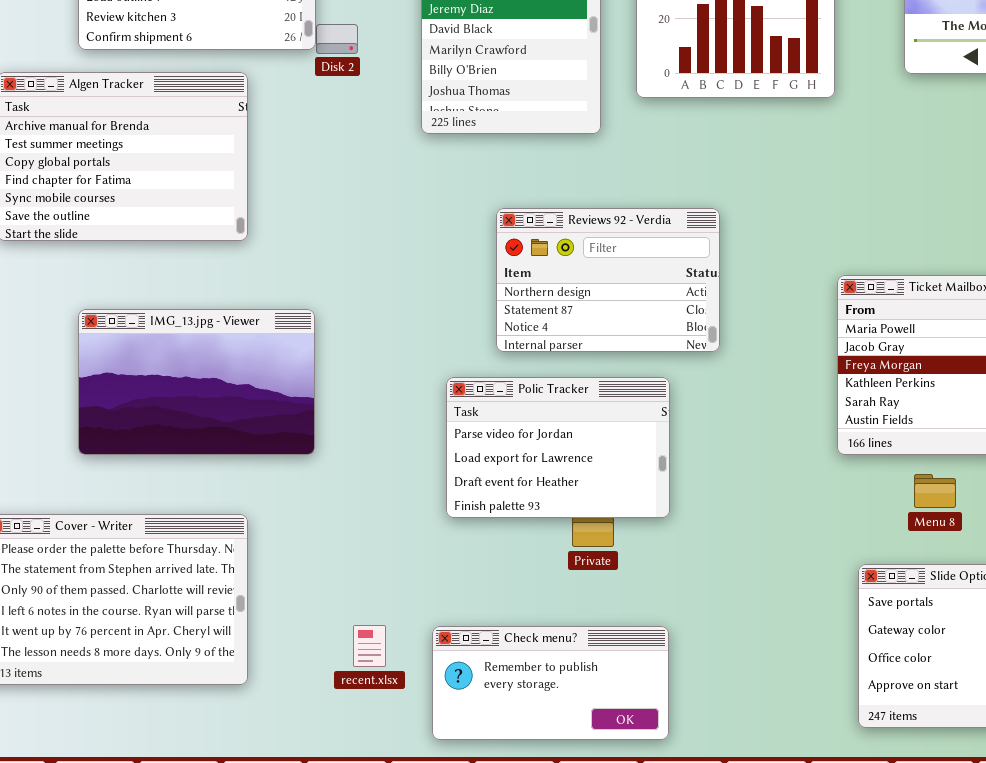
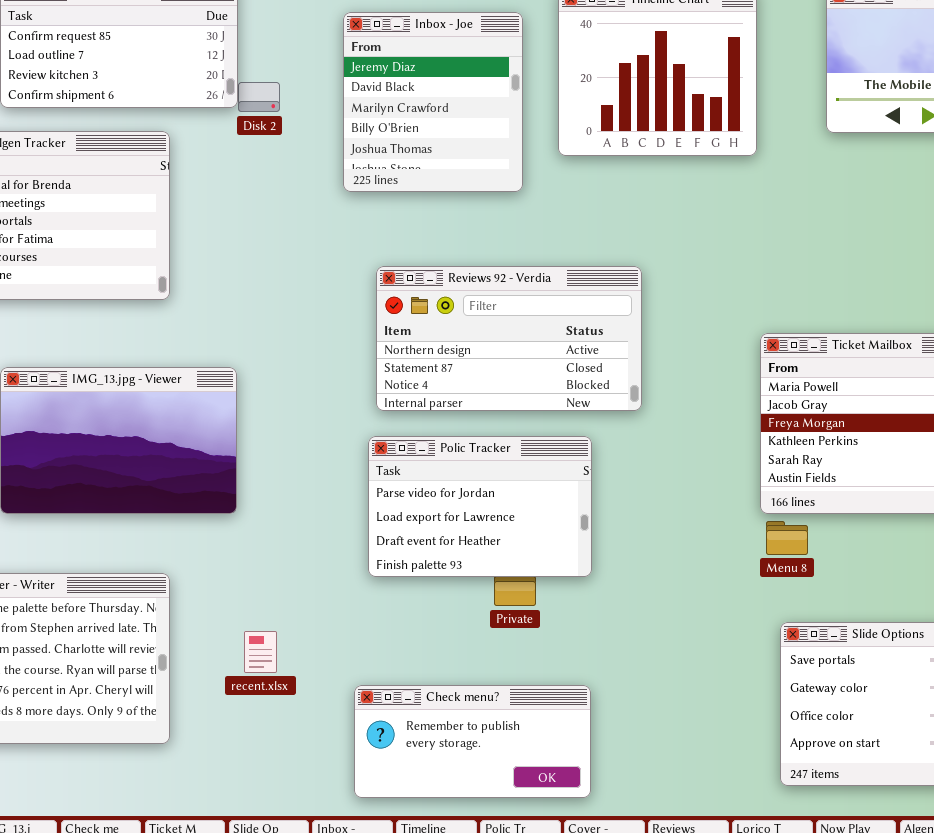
Reviews 92 - Verdia: [496,208,720,352] -> [376,266,642,411], resized
Menu 8: [914,474,956,508] -> [766,521,808,555], moved
recent.xlsx: [353,625,386,667] -> [244,631,277,673], moved

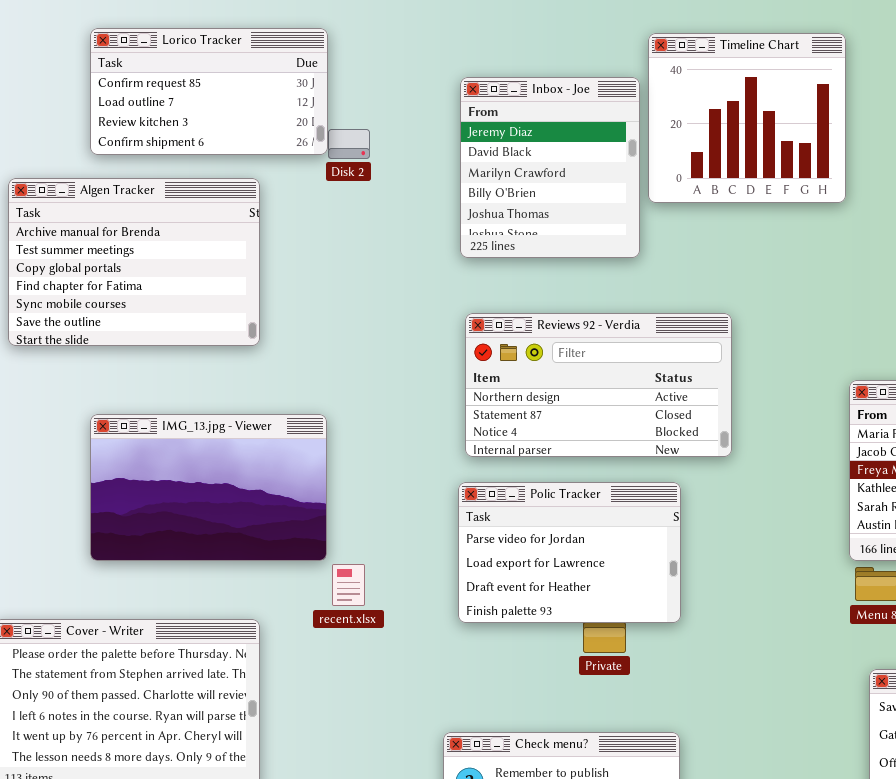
Inbox - Joe: [343,12,523,192] -> [460,77,640,258], moved
recent.xlsx: [244,631,277,673] -> [332,564,365,606], moved

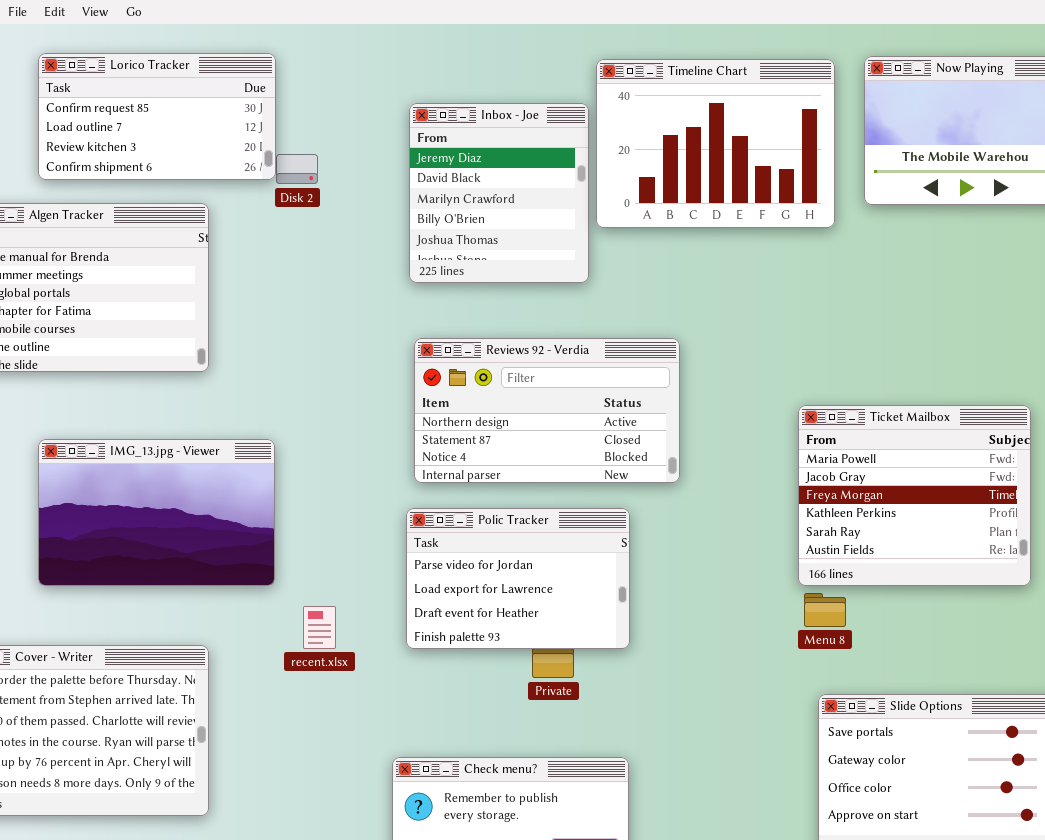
Timeline Chart: [648,33,846,203] -> [596,59,835,228], resized
recent.xlsx: [332,564,365,606] -> [303,606,336,649], moved

